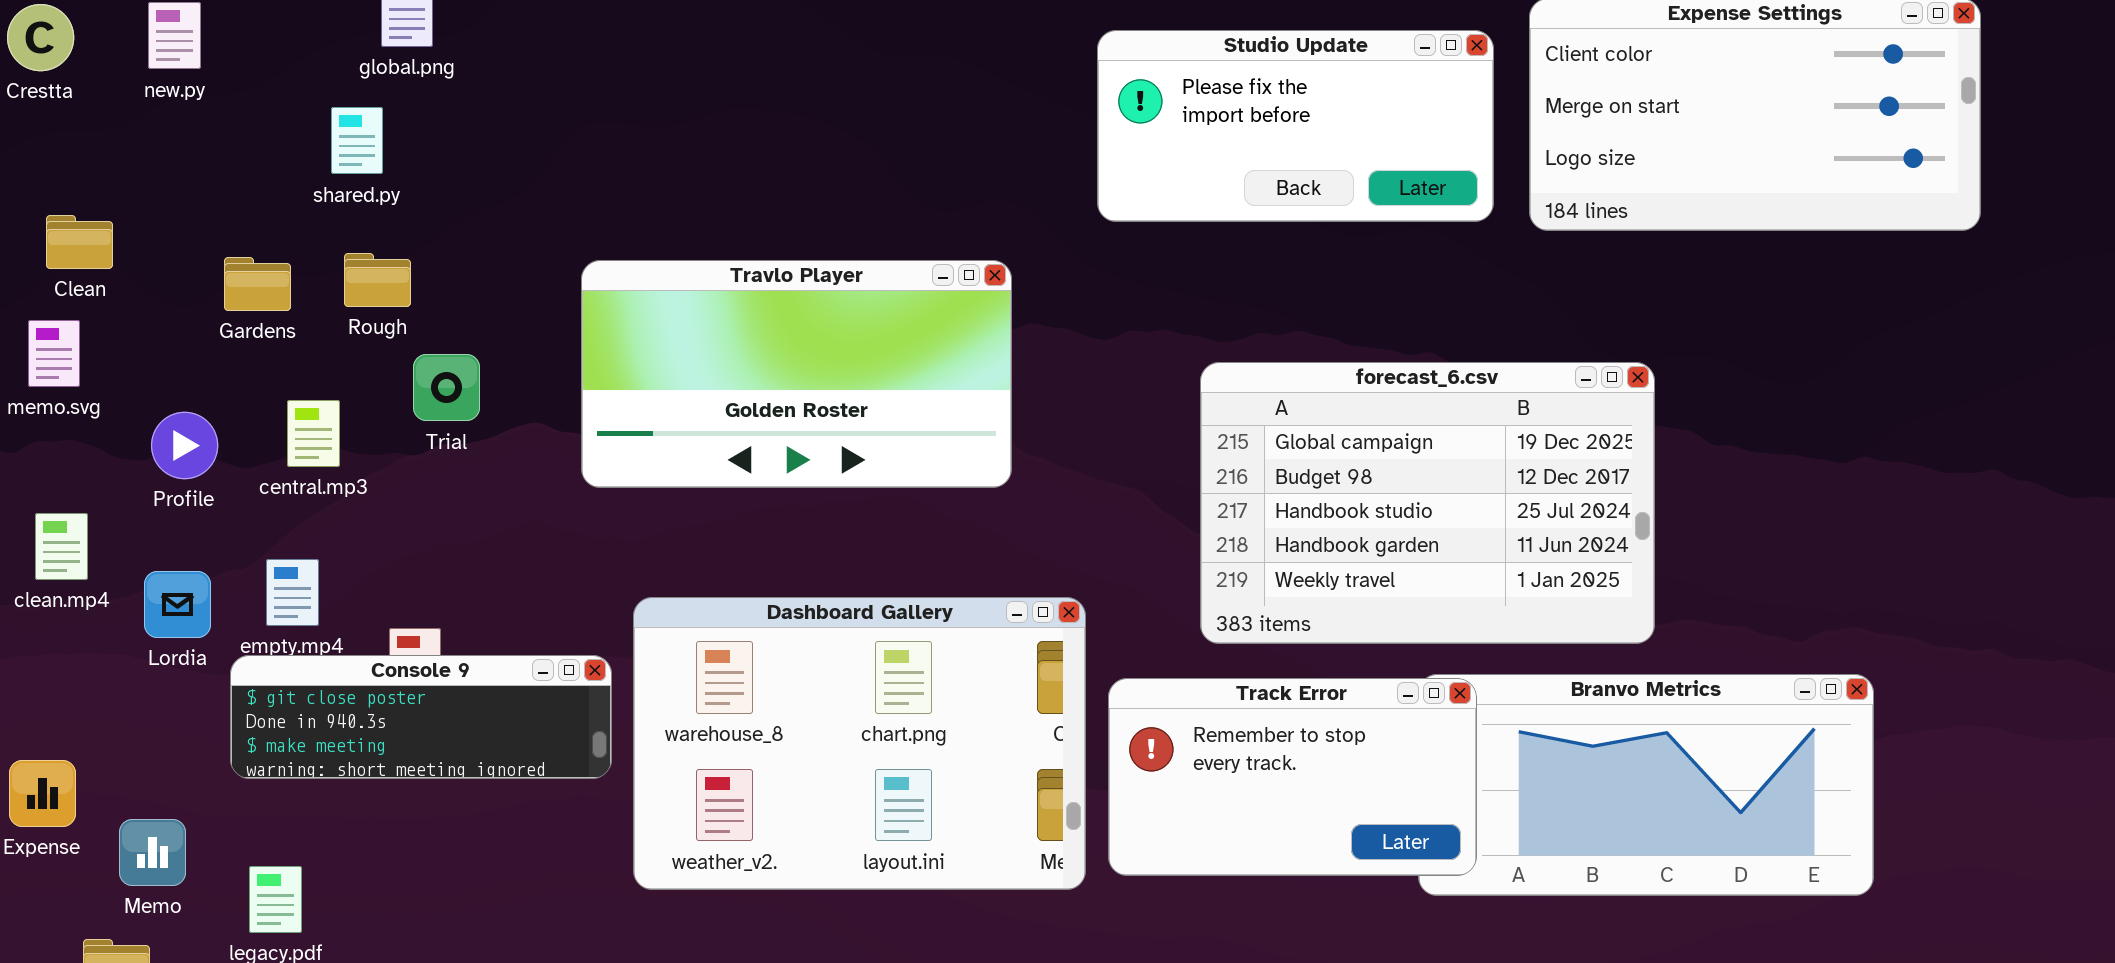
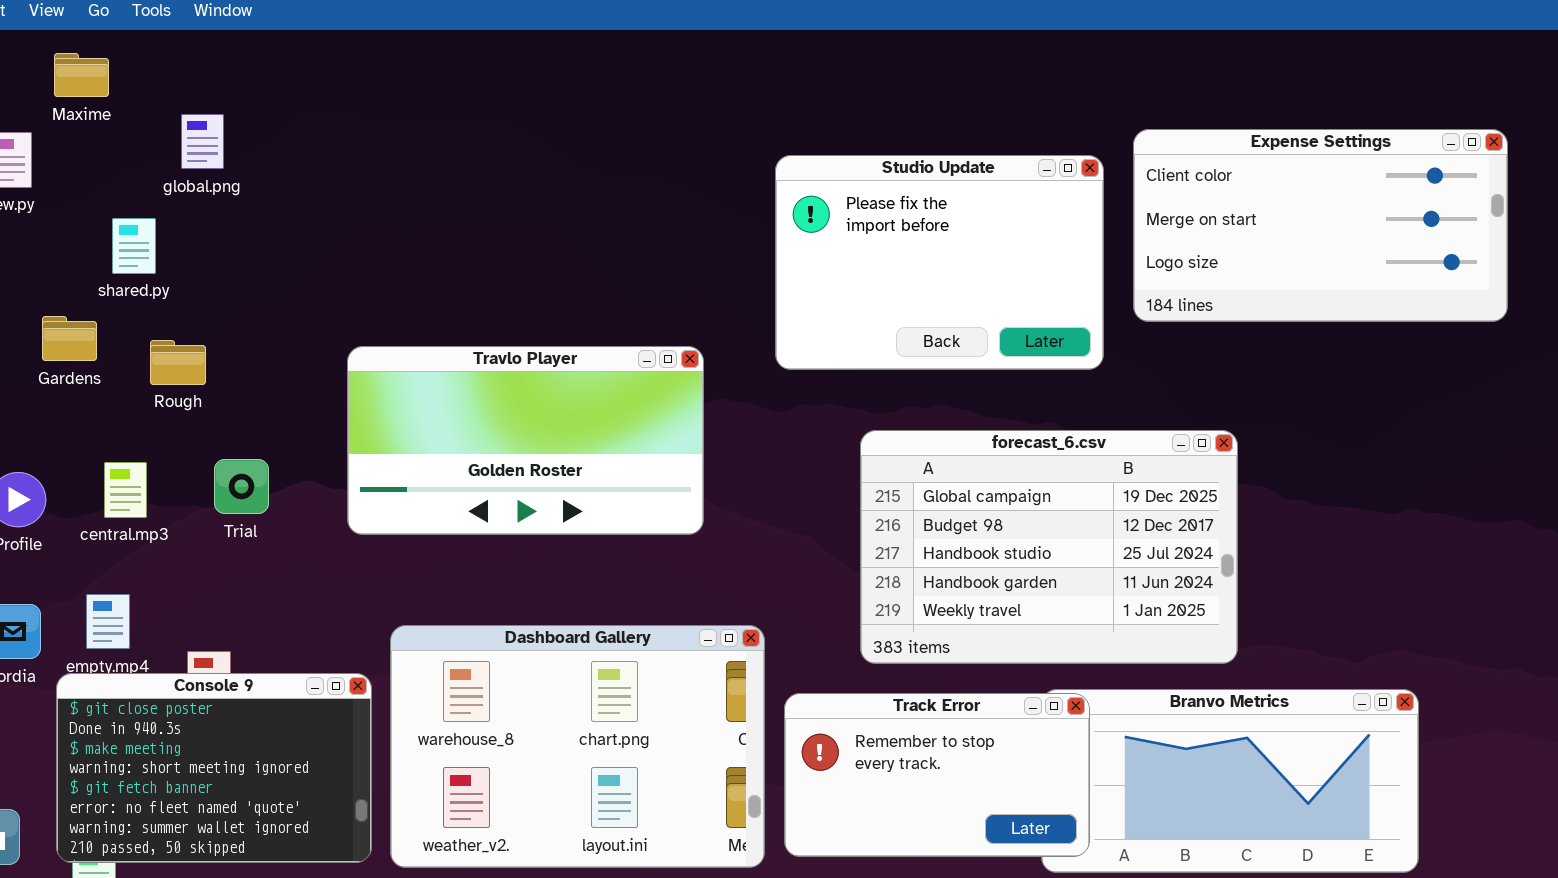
Studio Update: [1097,30,1494,222] -> [775,155,1104,370], resized
shared.py: [331,107,383,174] -> [112,218,156,274], moved
Gardens: [224,257,291,311] -> [42,316,97,361], moved
Trial: [413,354,480,421] -> [214,459,269,514], moved
Console 9: [230,655,612,779] -> [56,673,372,863], resized

